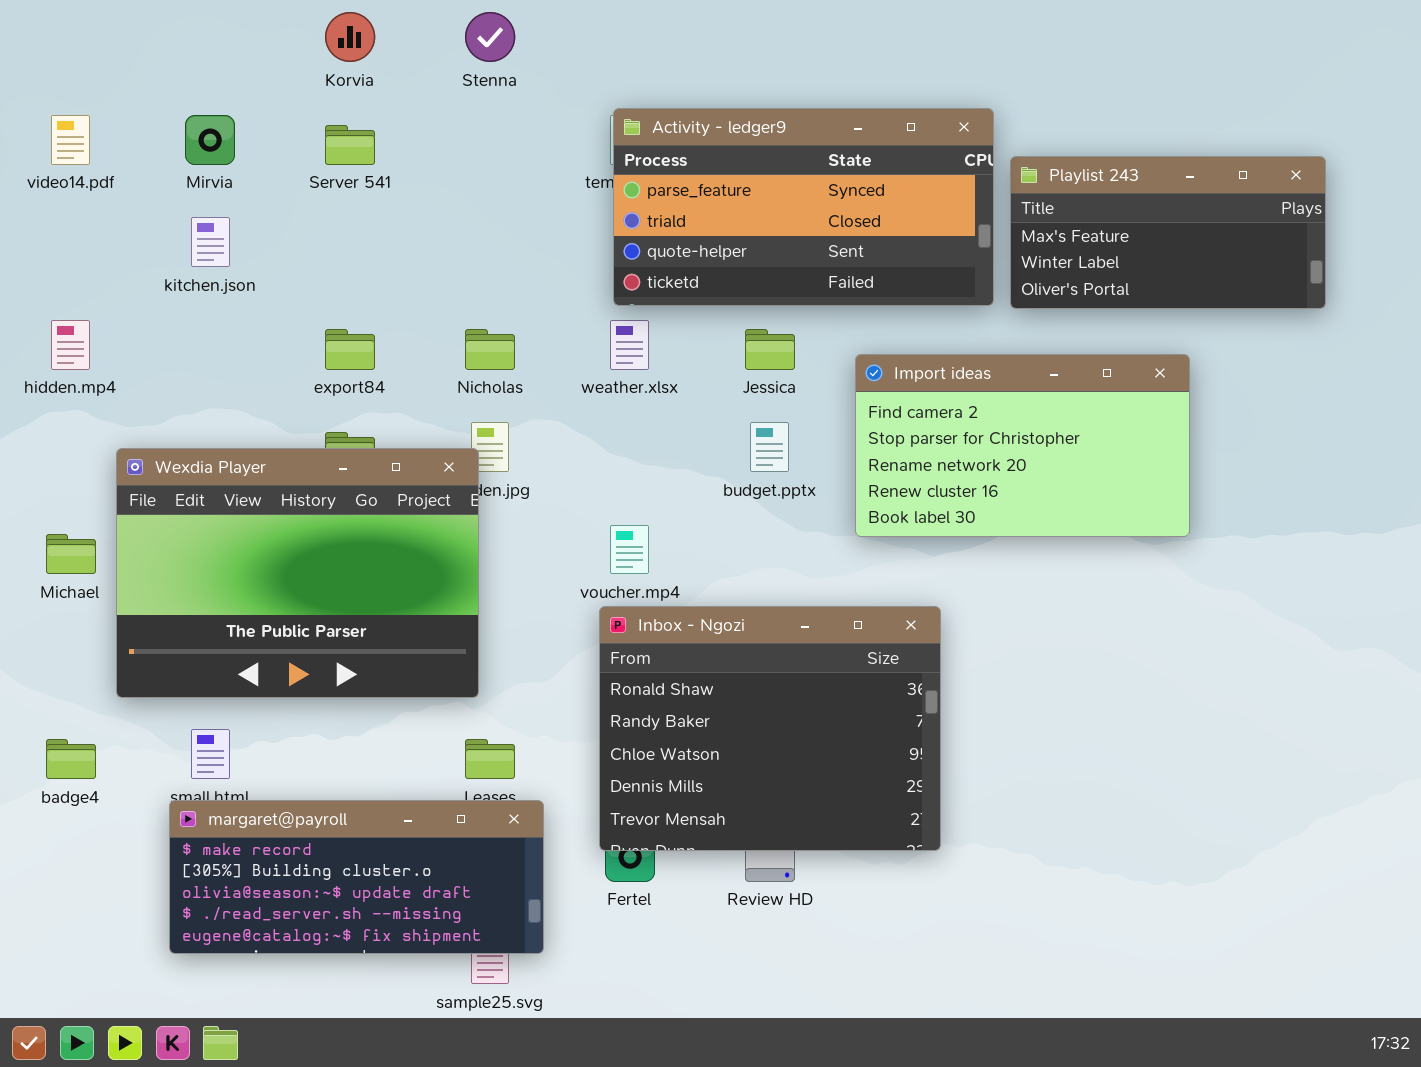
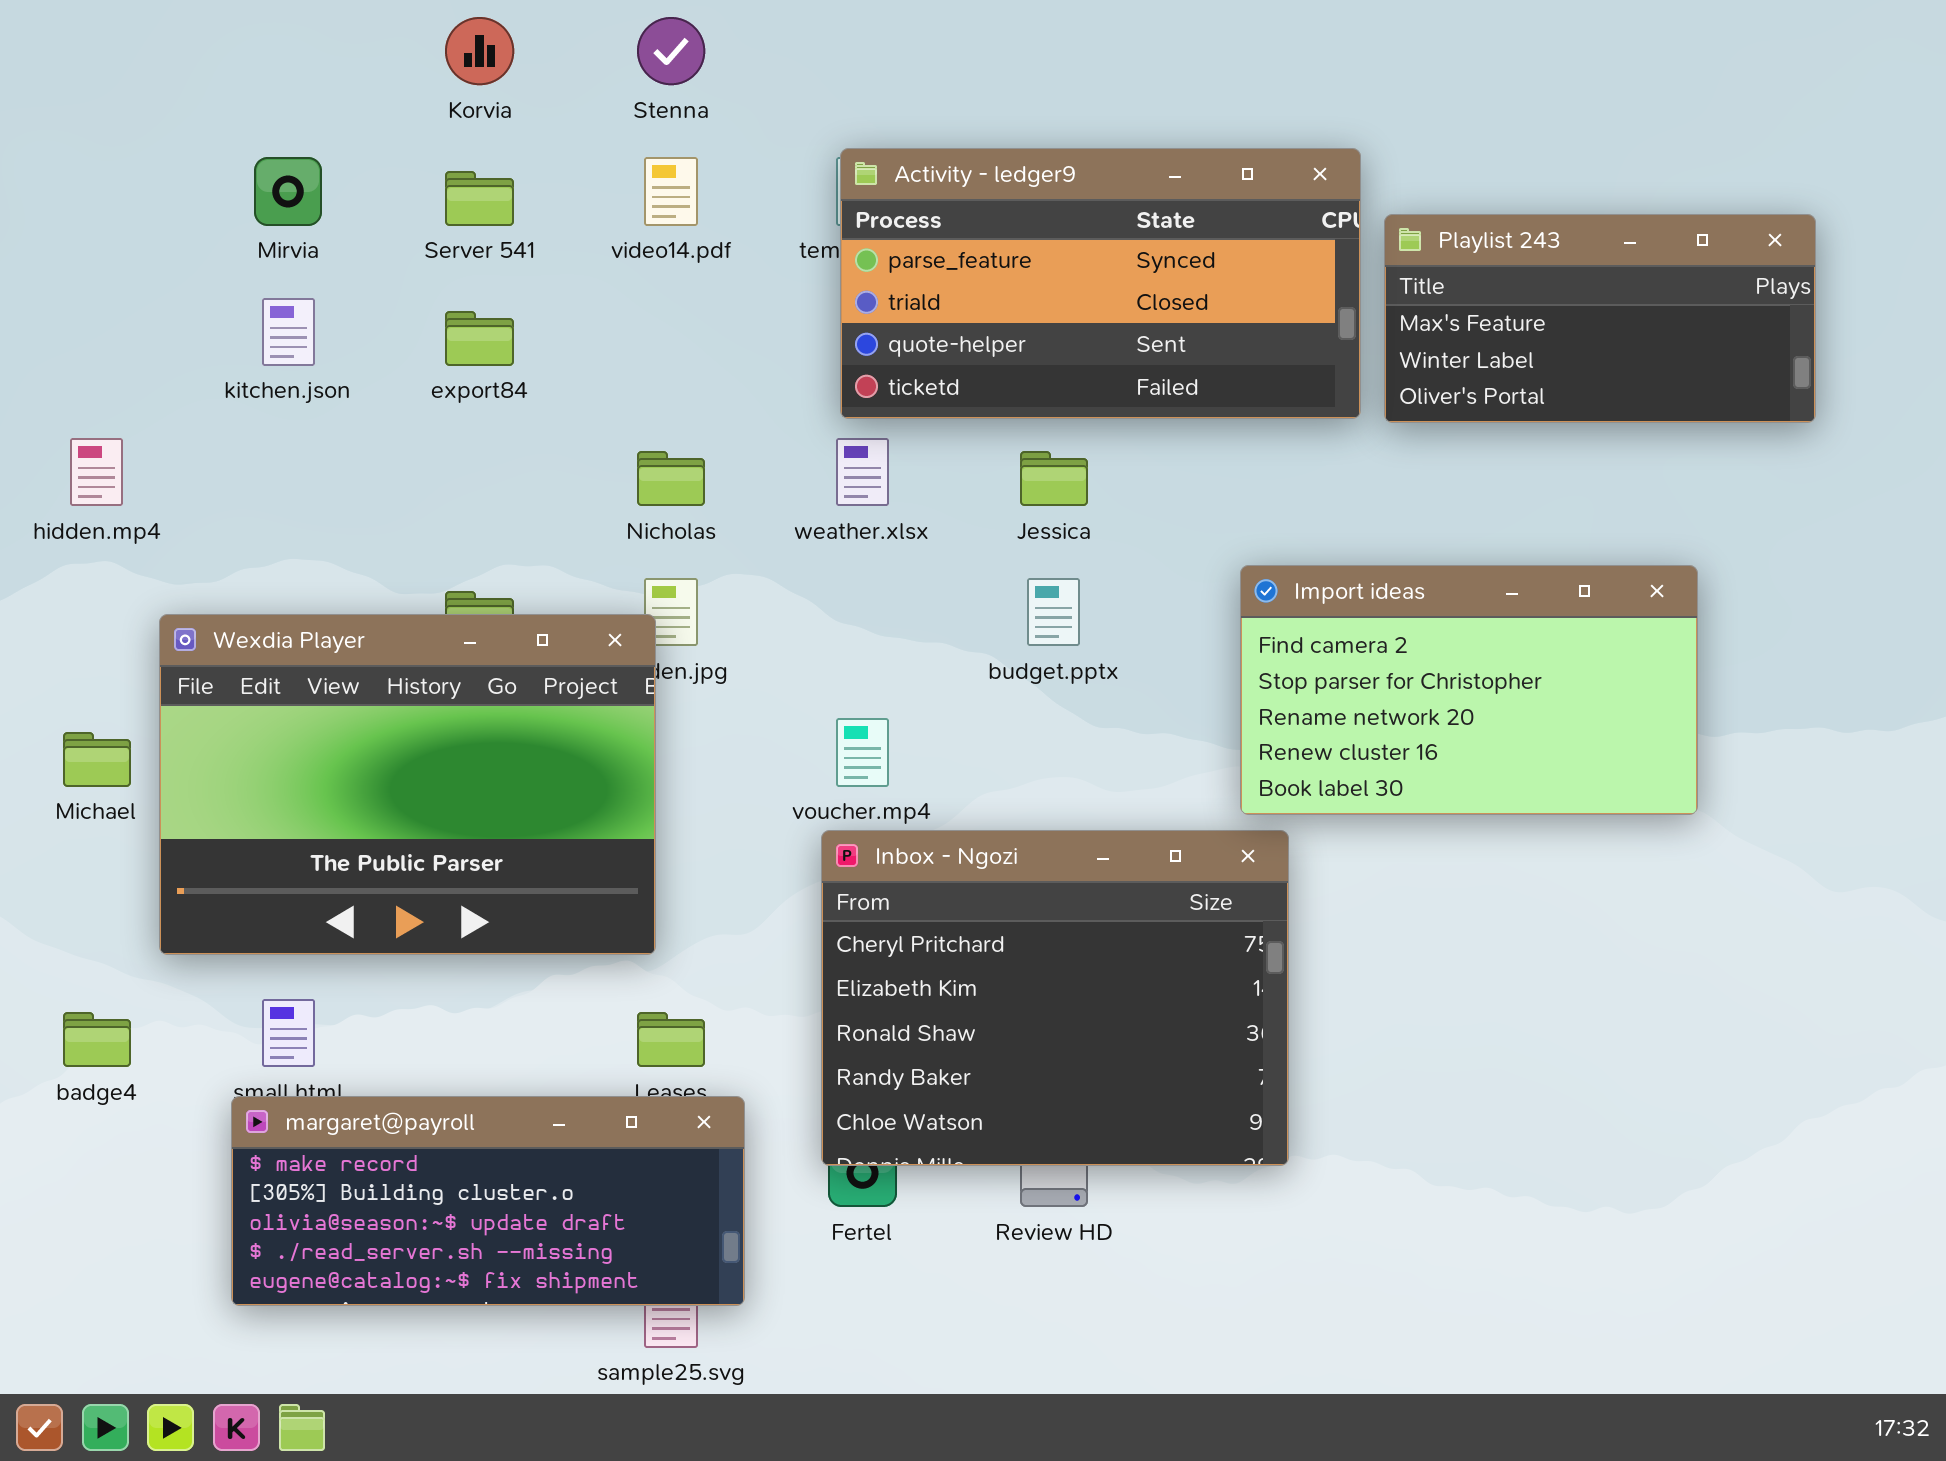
video14.pdf: [51,115,90,165] -> [644,157,698,226], moved
export84: [325,329,375,370] -> [445,311,514,366], moved
Import ideas: [855,354,1190,537] -> [1240,565,1698,815], moved
Inbox - Ngozi: [599,606,941,851] -> [821,830,1289,1166], scrolled up 2 rows

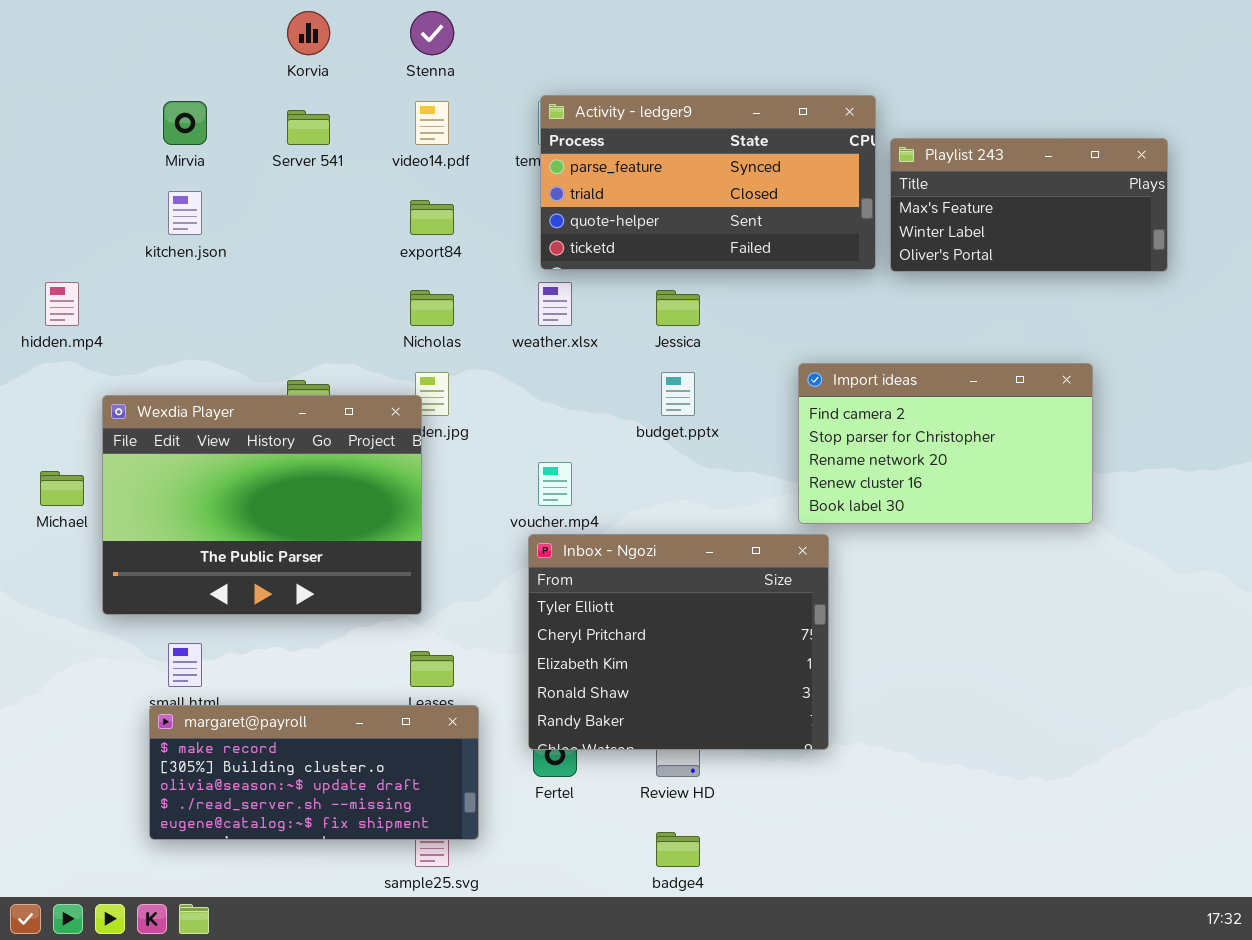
export84: [445,311,514,366] -> [410,200,454,235], moved
Inbox - Ngozi: [821,830,1289,1166] -> [528,534,829,750], scrolled up 1 row
badge4: [63,1012,131,1067] -> [656,832,700,867], moved

